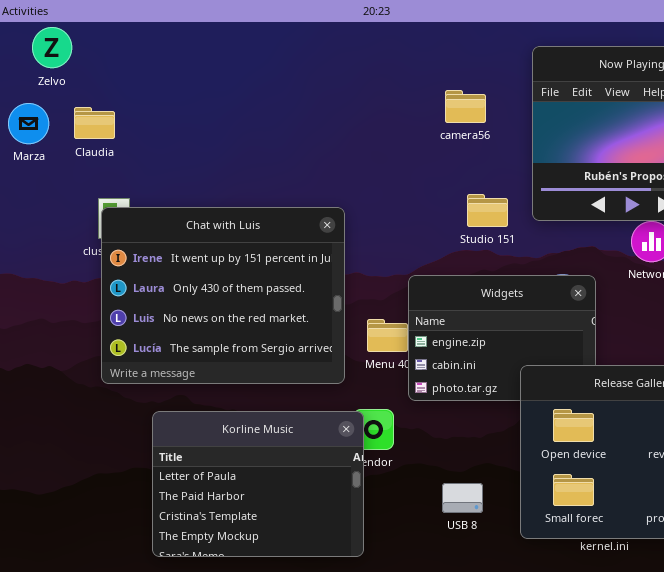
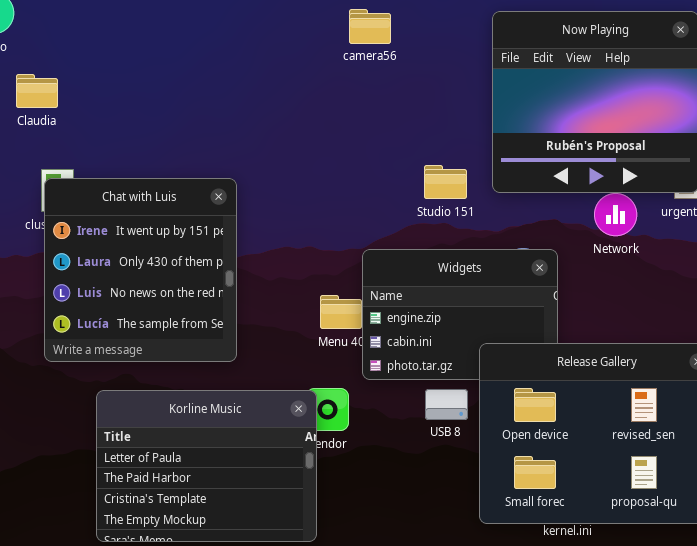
camera56: [445,90,486,123] -> [349,9,391,44], moved
Chat with Luis: [101,207,345,384] -> [44,178,237,362], resized
USB 8: [442,483,483,513] -> [425,389,468,420], moved

